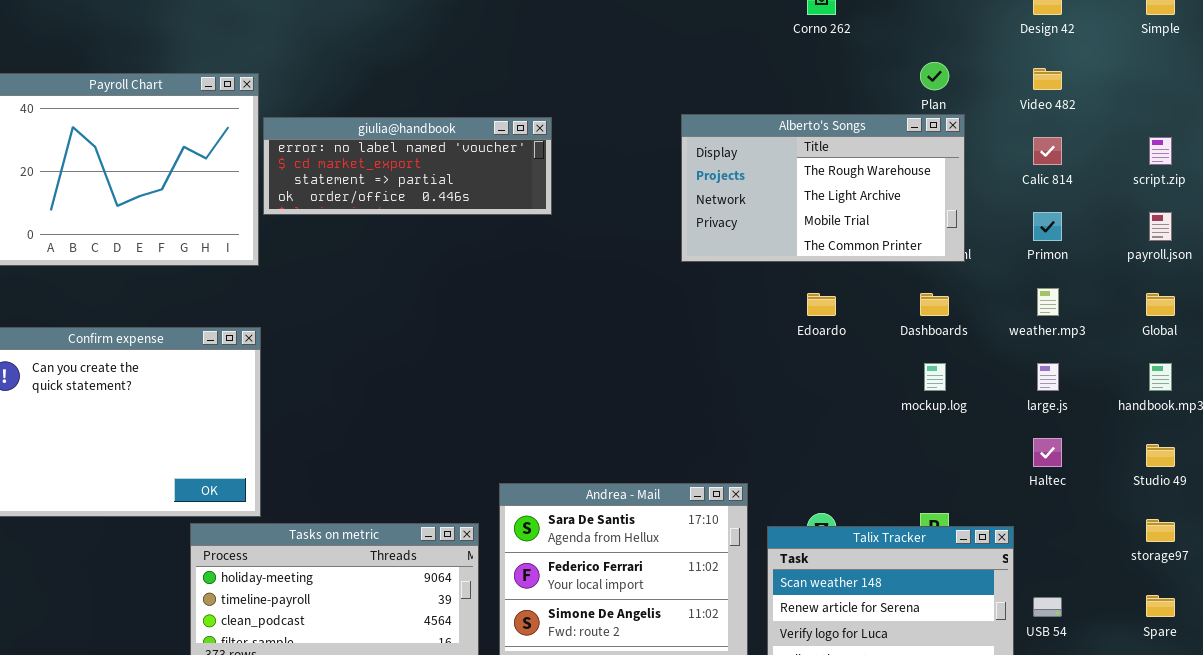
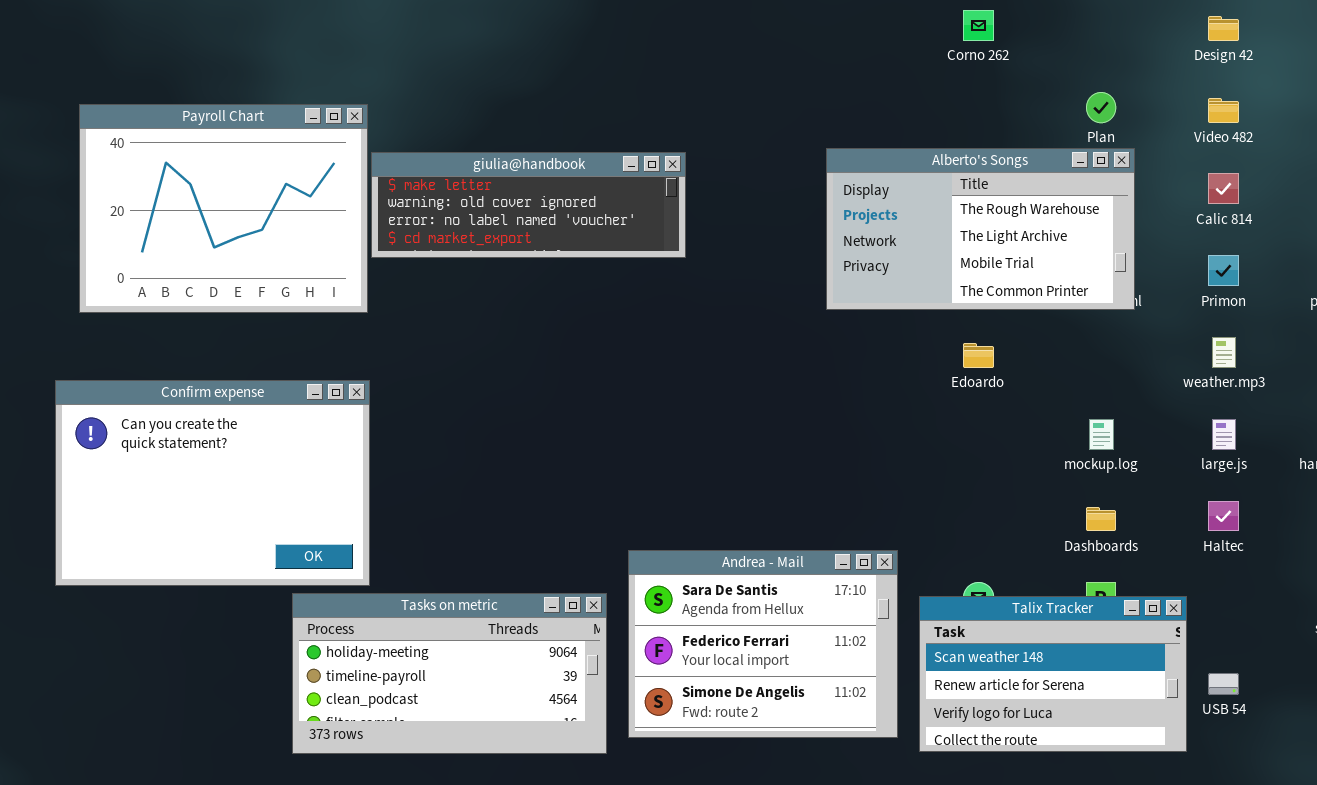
giulia@handbook: [263,117,552,215] -> [371,152,686,258], scrolled up 2 rows
Dashboards: [920,293,949,316] -> [1086,507,1116,531], moved

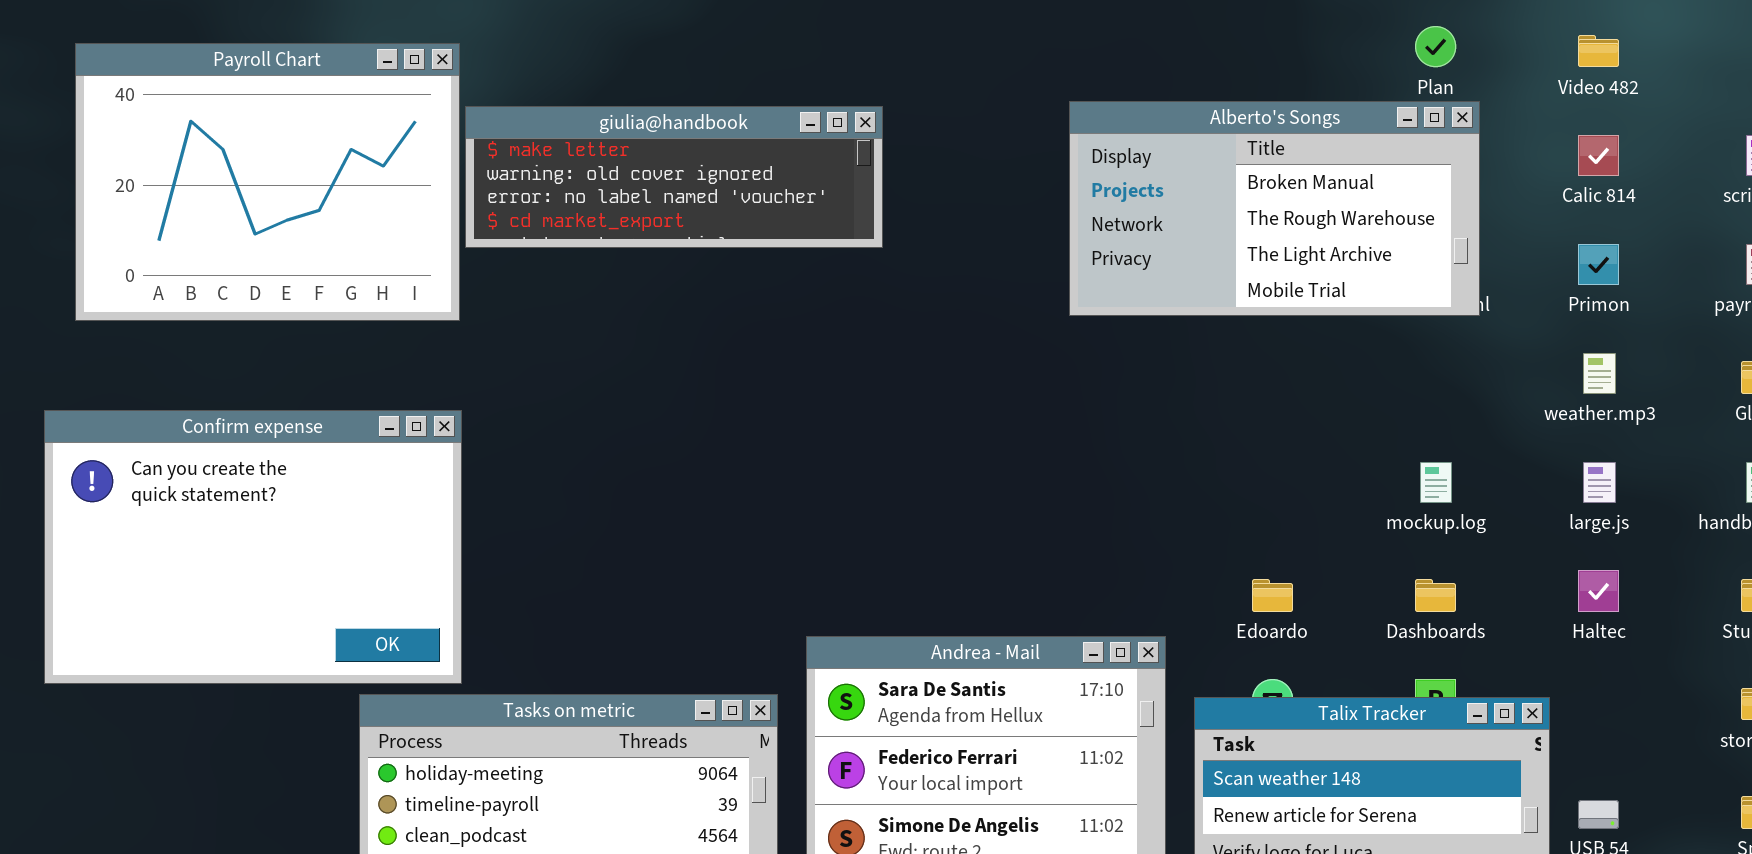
Alberto's Songs: [826,148,1135,310] -> [1069,101,1480,316], scrolled up 1 row
Edoardo: [963,343,994,368] -> [1252,579,1293,612], moved

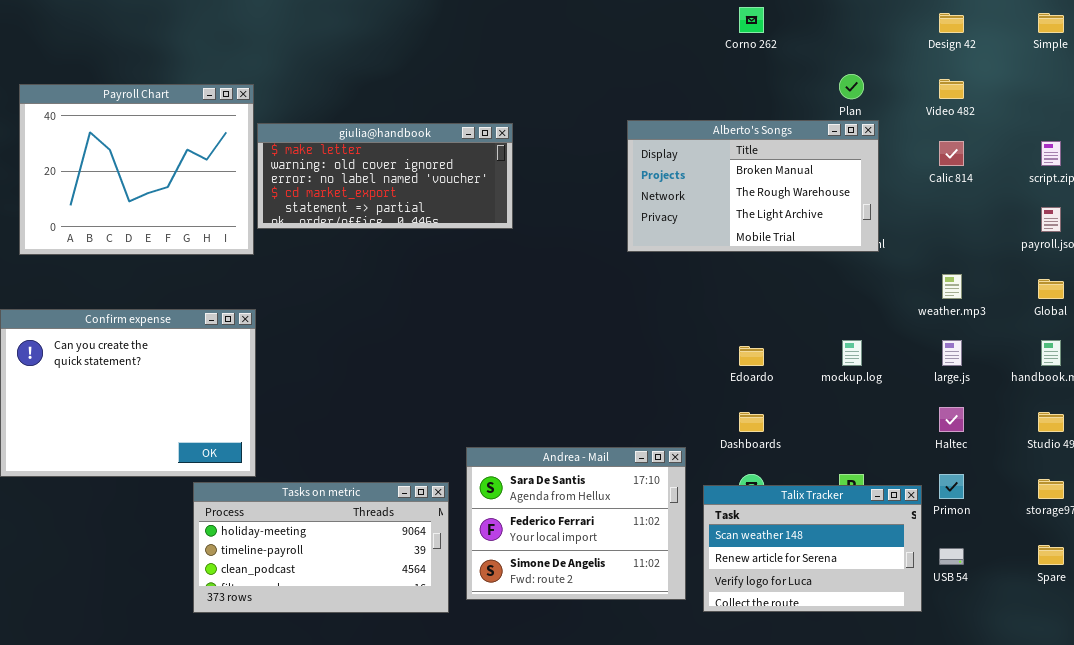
giulia@handbook: [465,106,883,248] -> [257,123,513,229], resized
Primon: [1578,244,1619,285] -> [939,474,964,499], moved
Edoardo: [1252,579,1293,612] -> [739,346,764,366], moved
Dashboards: [1415,579,1456,612] -> [739,412,764,432], moved

